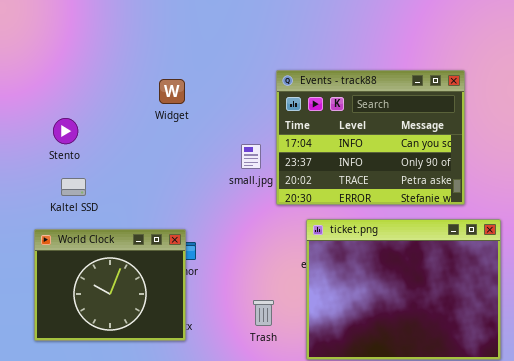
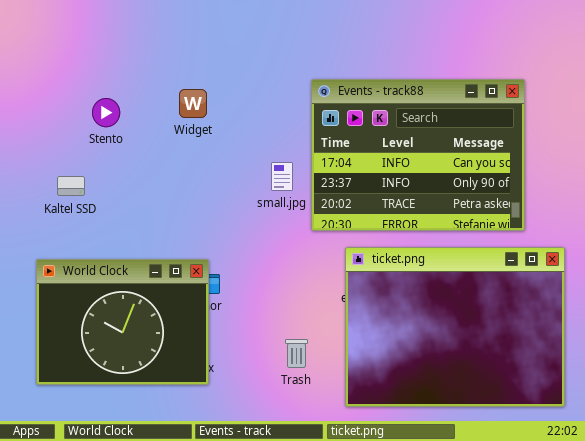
Stento: [53,118,78,144] -> [92,98,120,127], moved
Kaltel SSD: [61,178,86,196] -> [57,176,85,196], moved

